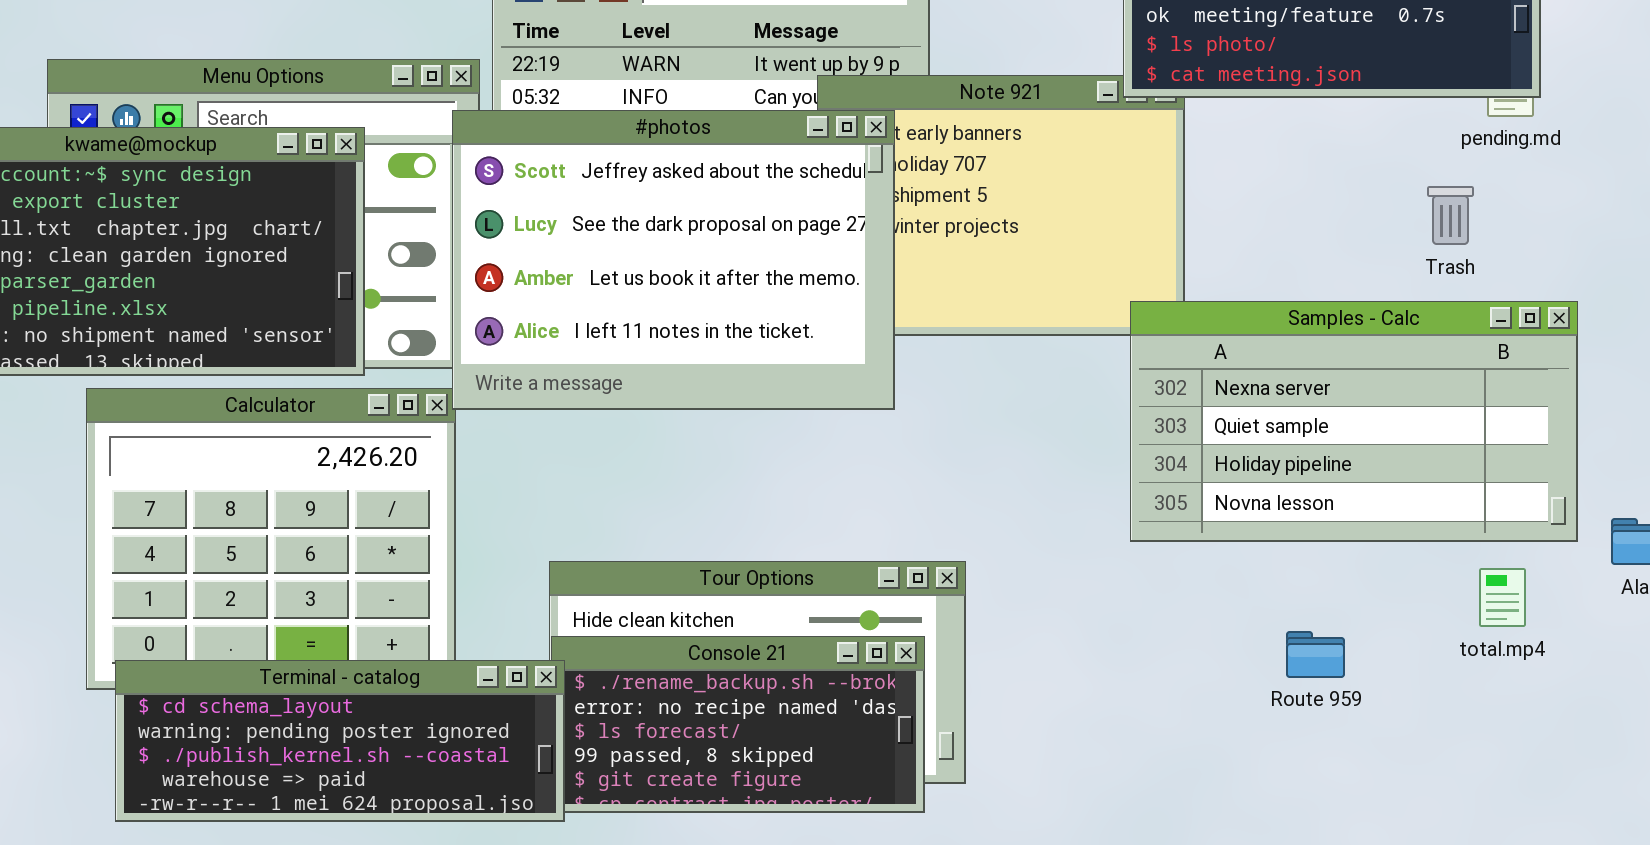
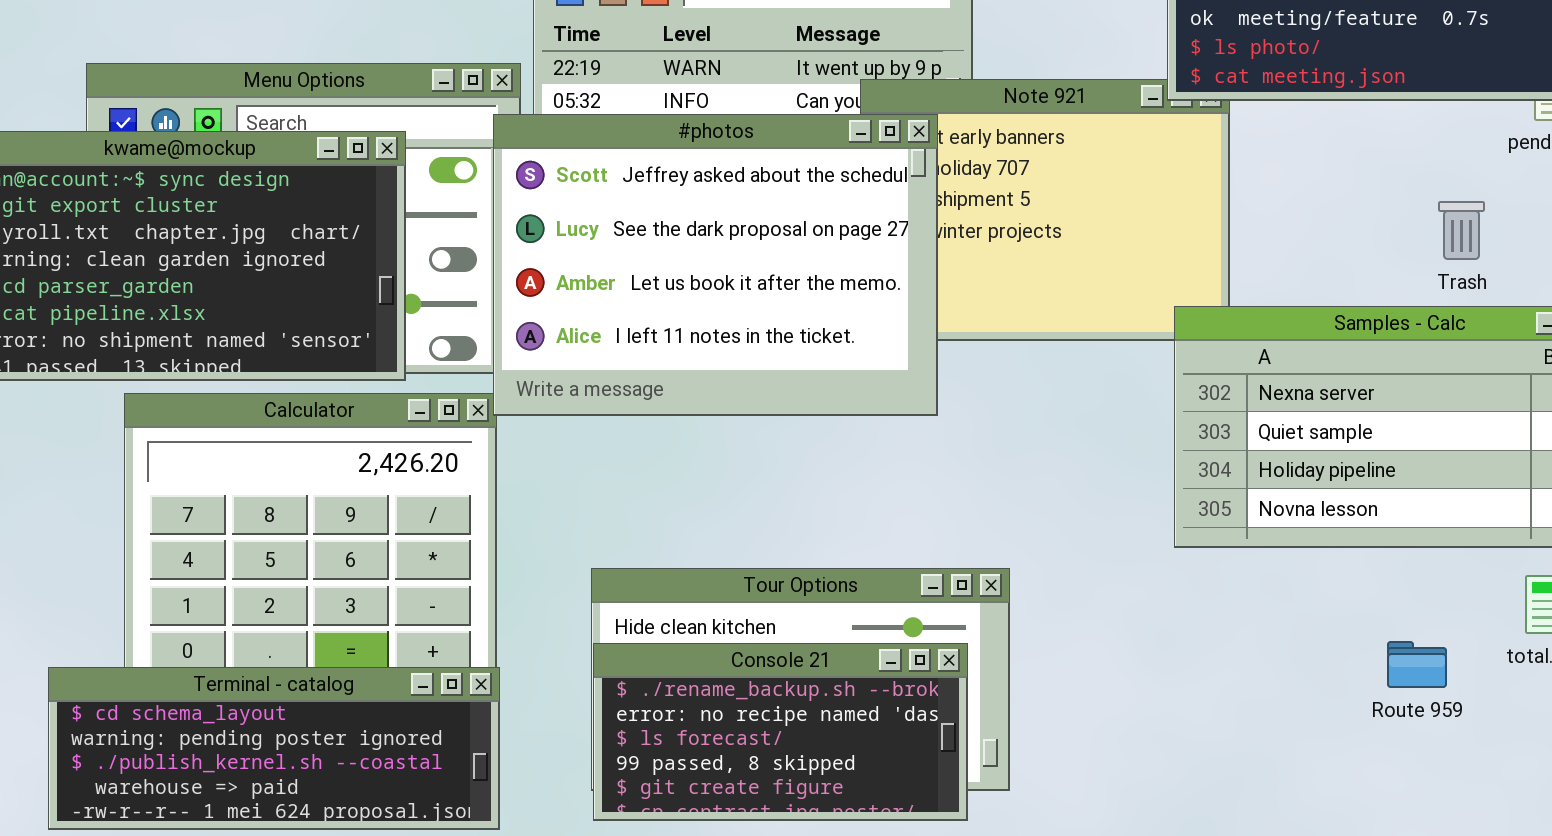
Trash: [1427,186,1474,245] -> [1438,201,1485,260], moved
Route 959: [1286,631,1345,678] -> [1387,641,1447,688], moved
Terminal - catalog: [115,660,565,822] -> [48,667,500,830], moved

